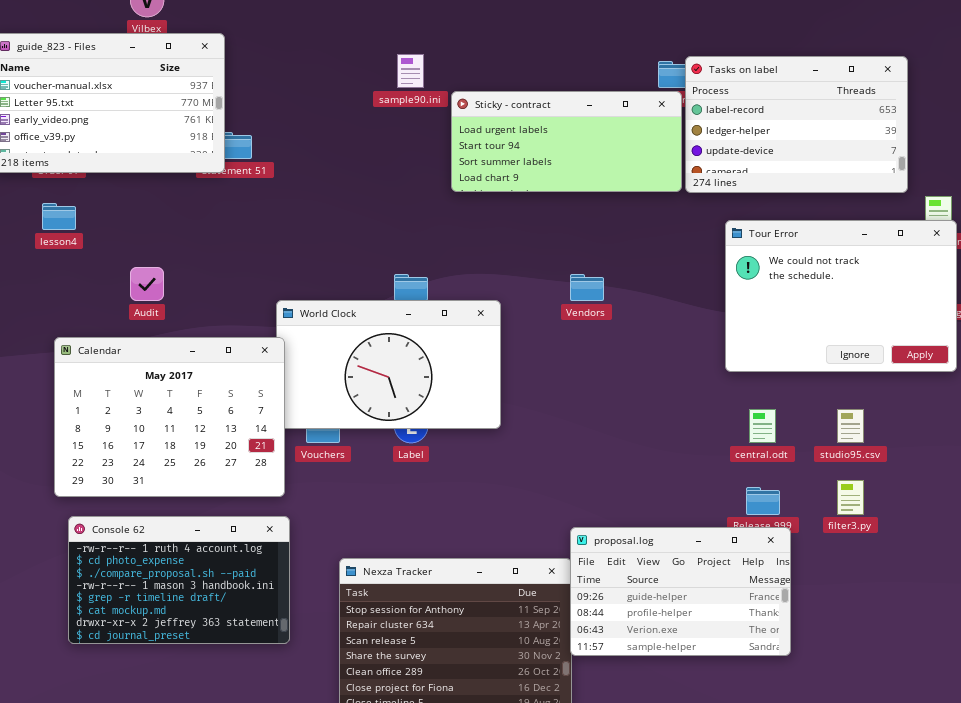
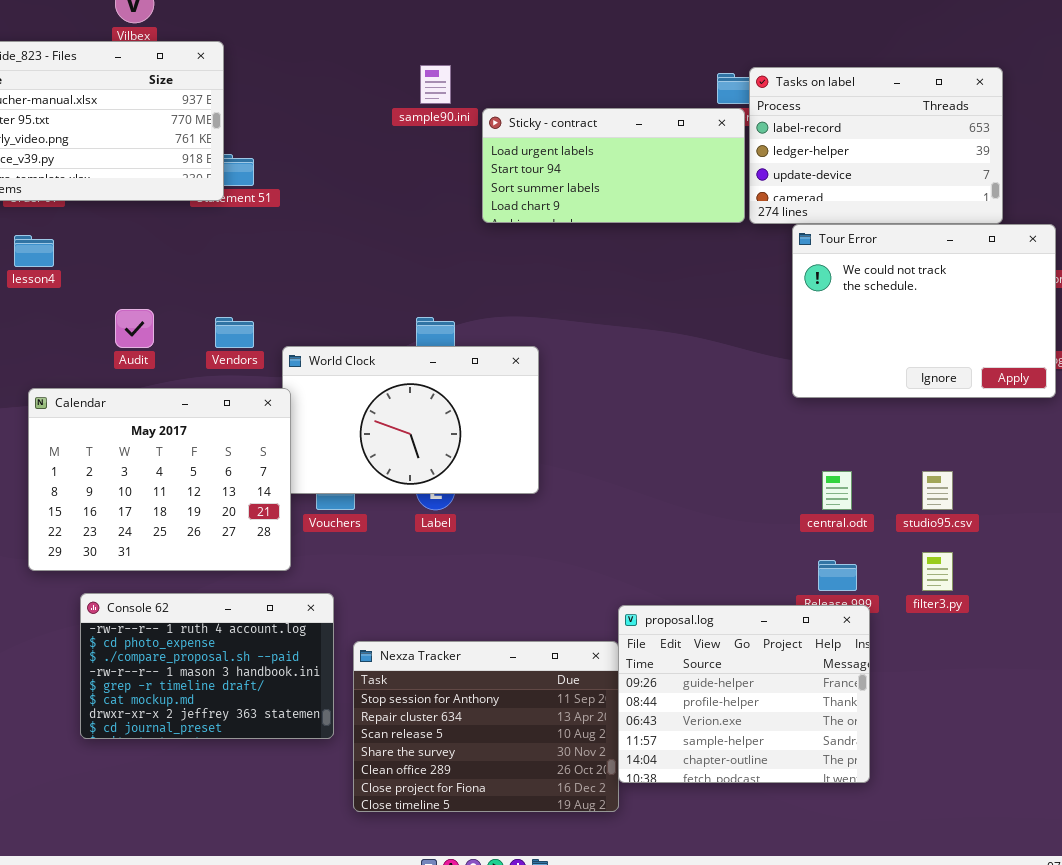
Tour Error: [725,220,957,372] -> [792,224,1056,398], moved
Vendors: [570,274,604,301] -> [215,317,254,348], moved
Console 62: [68,516,290,644] -> [80,593,334,739], moved
proposal.log: [570,527,791,656] -> [618,605,870,783], resized

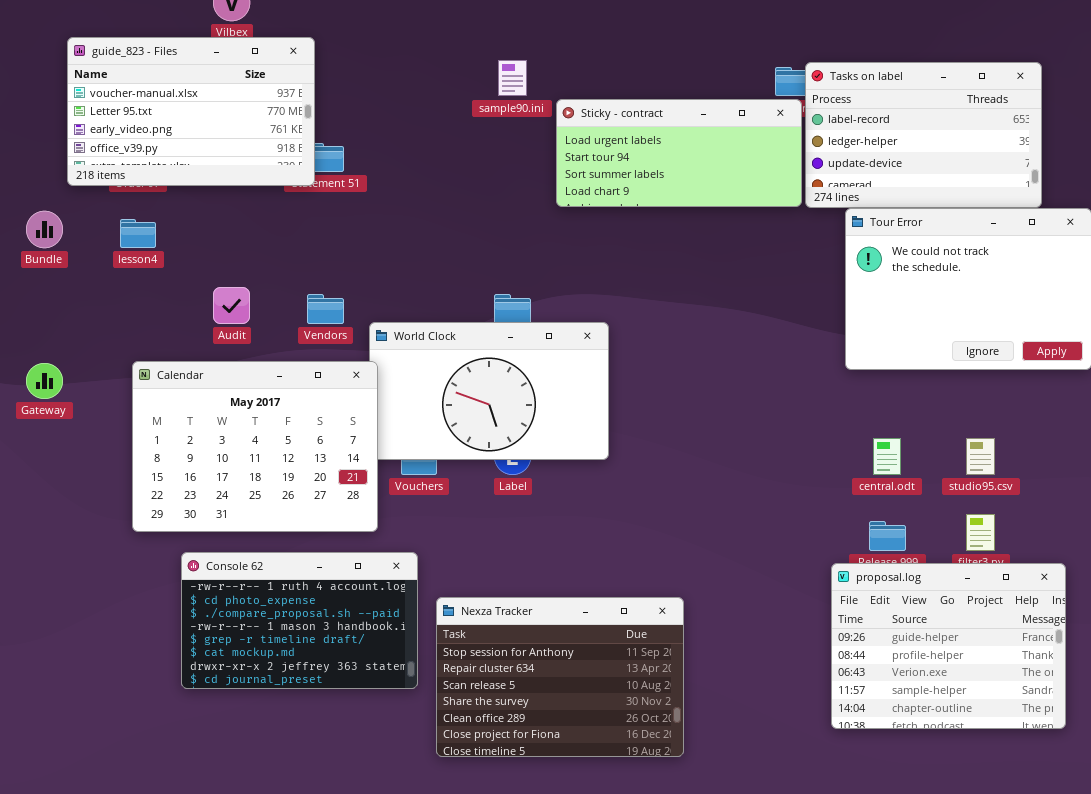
proposal.log: [618,605,870,783] -> [831,563,1066,729], moved

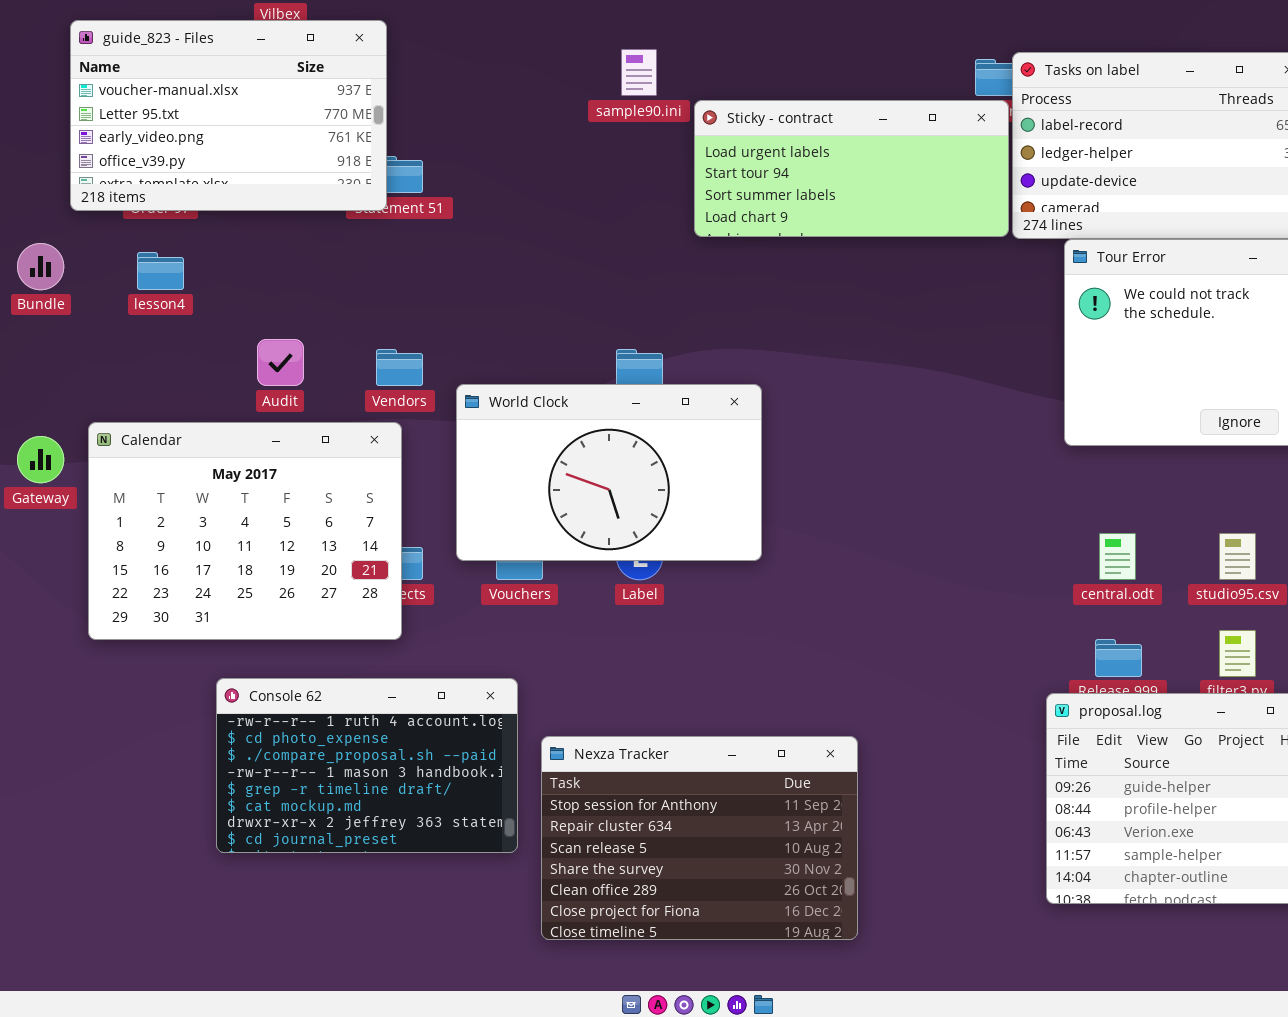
Calendar: [132,361,378,532] -> [88,422,402,640], moved

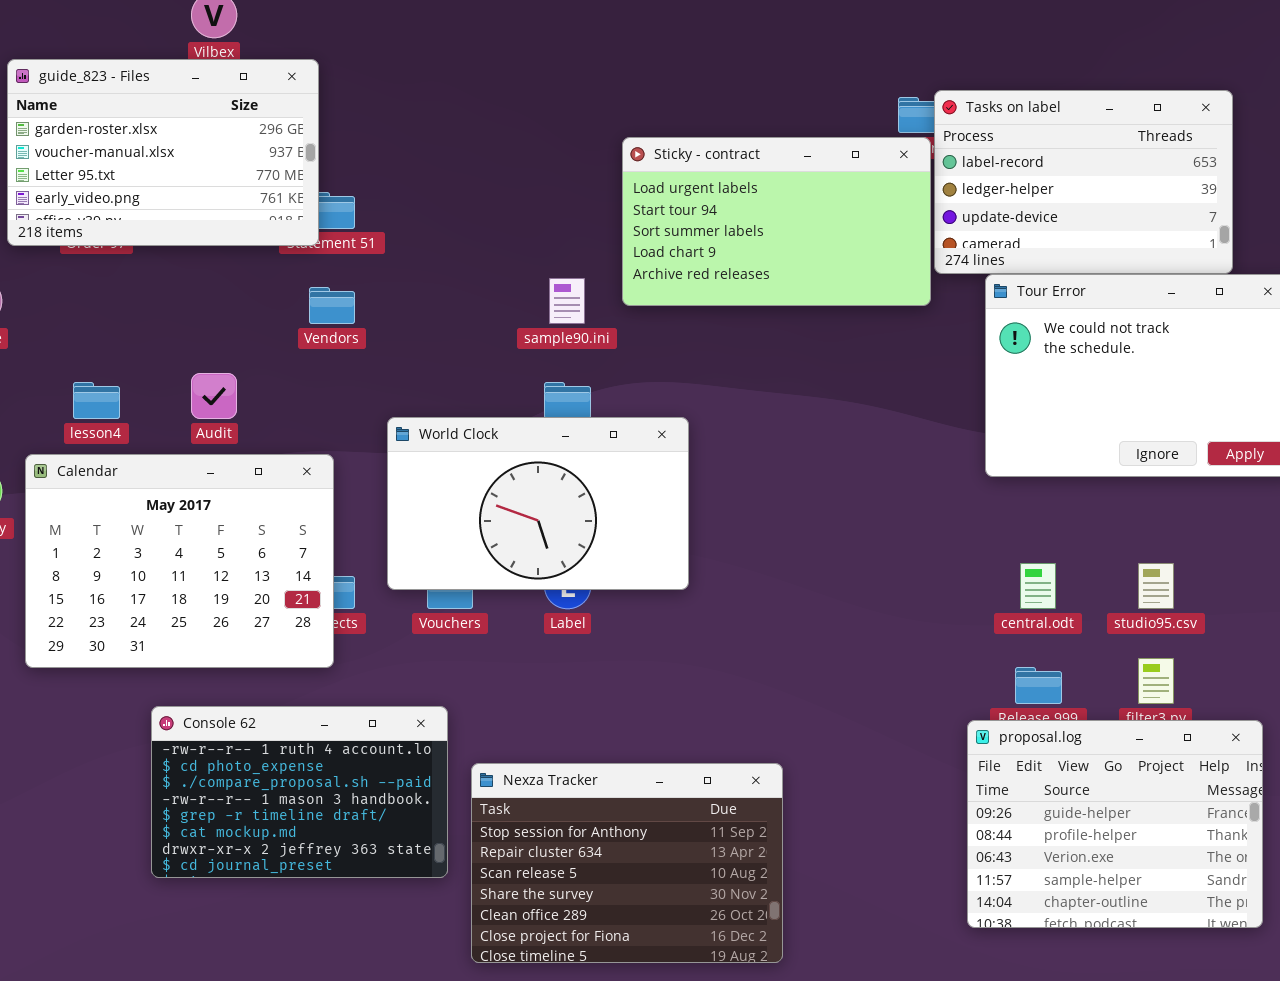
guide_823 - Files: [70,20,387,211] -> [7,59,319,246], scrolled up 1 row
sample90.ini: [621,49,657,96] -> [549,278,585,324], moved
Sticky - contract: [694,100,1009,237] -> [622,137,931,306], resized
lesson4: [137,252,184,290] -> [73,382,120,419], moved
Vendors: [376,349,423,386] -> [309,287,355,324], moved

